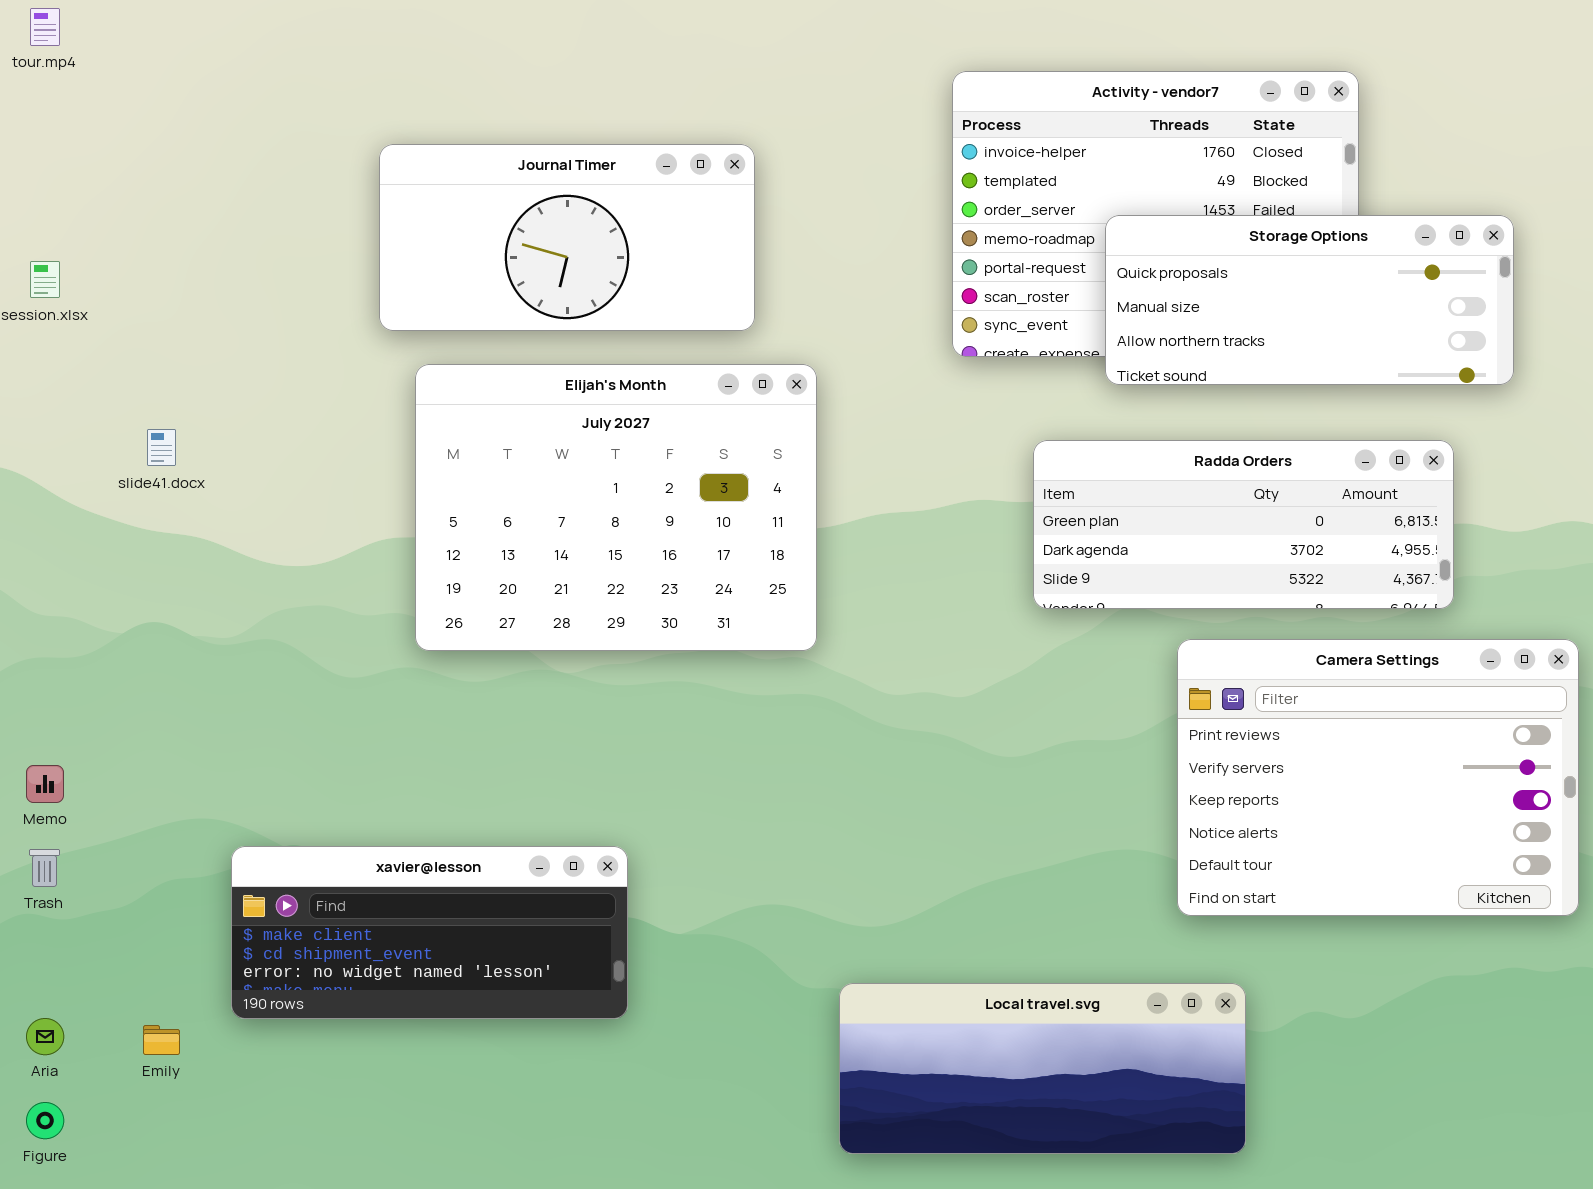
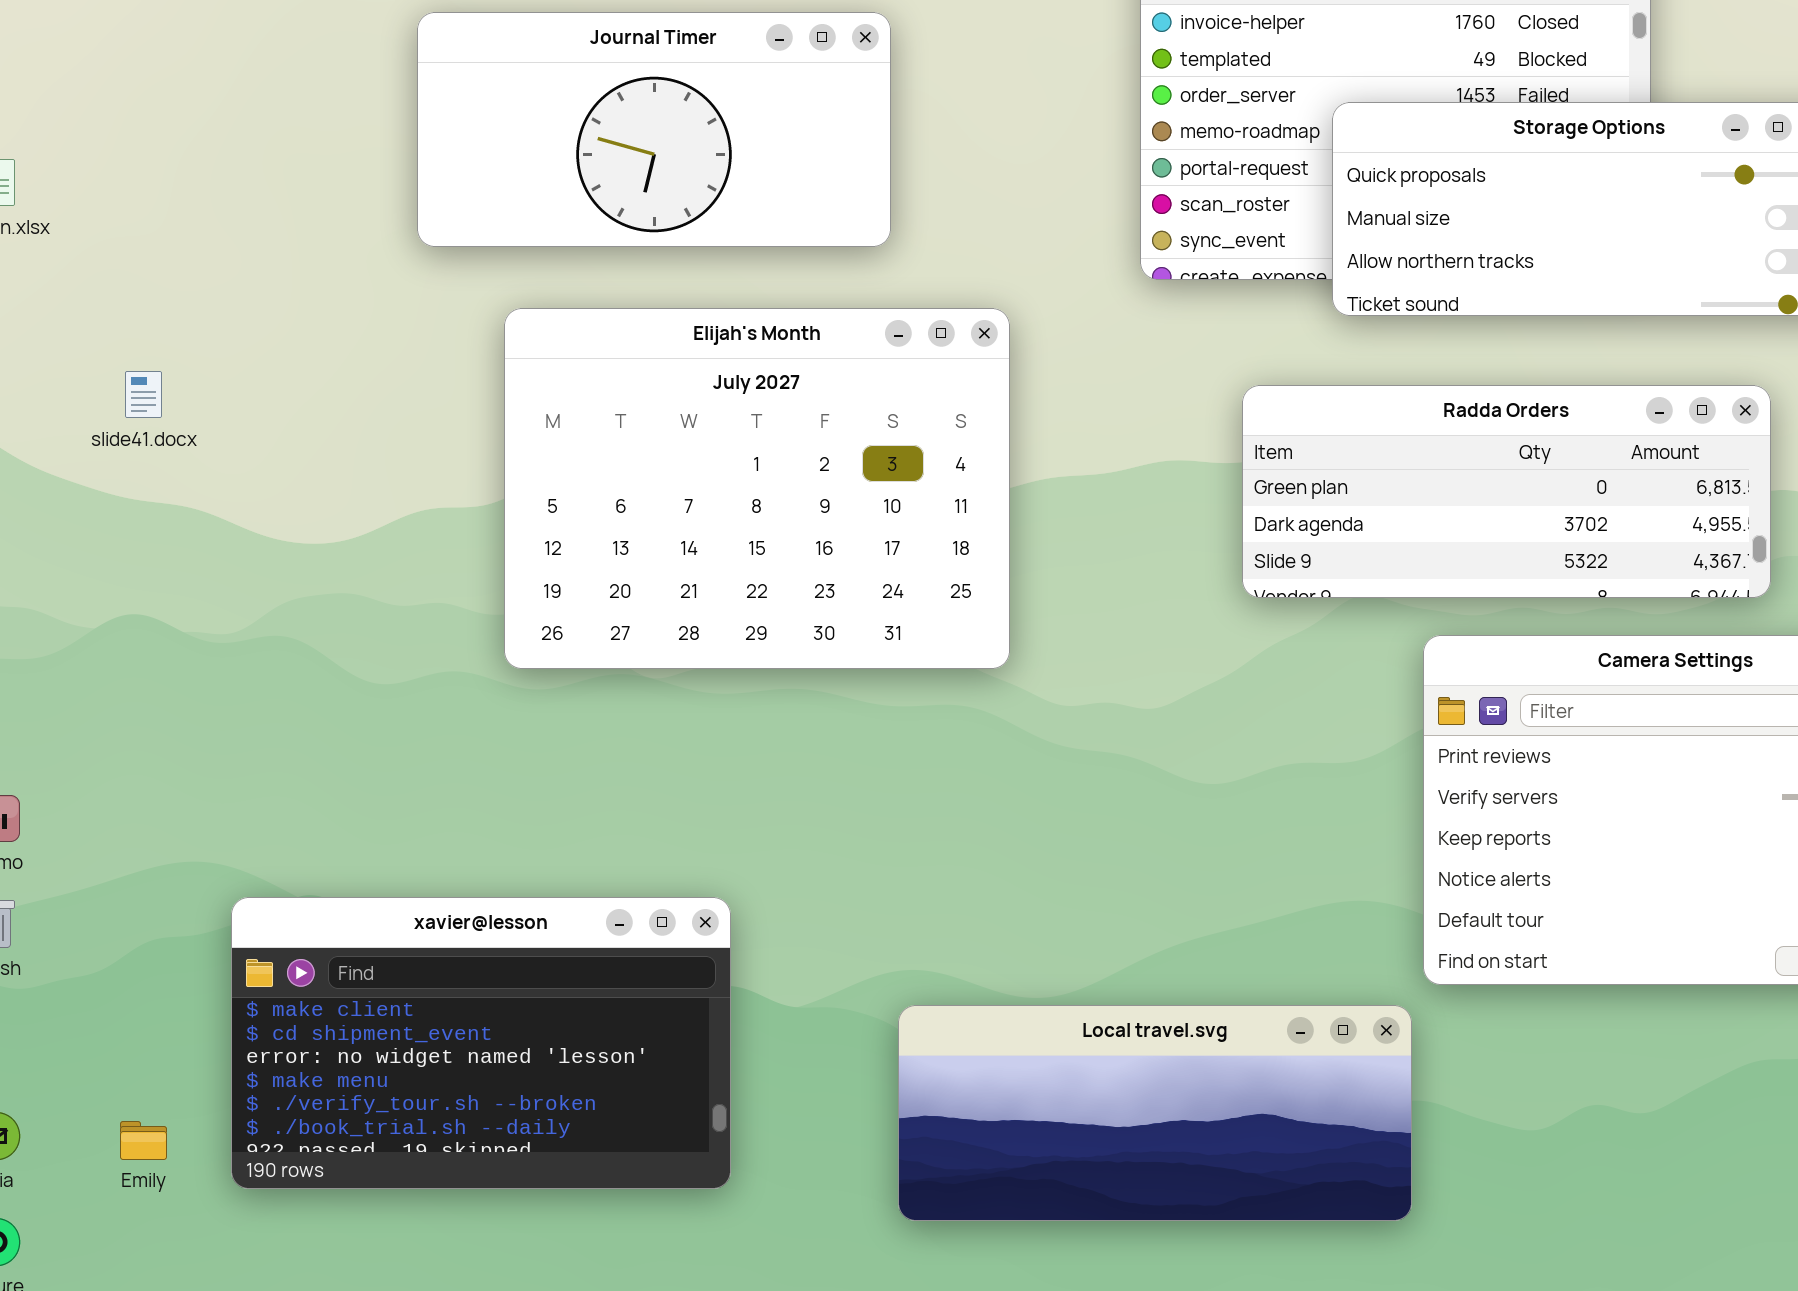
Elijah's Month: [415,364,817,651] -> [504,308,1010,669], moved
xavier@lesson: [231,846,628,1019] -> [231,897,731,1189], resized
Local travel.svg: [839,983,1246,1154] -> [898,1005,1412,1221], moved

